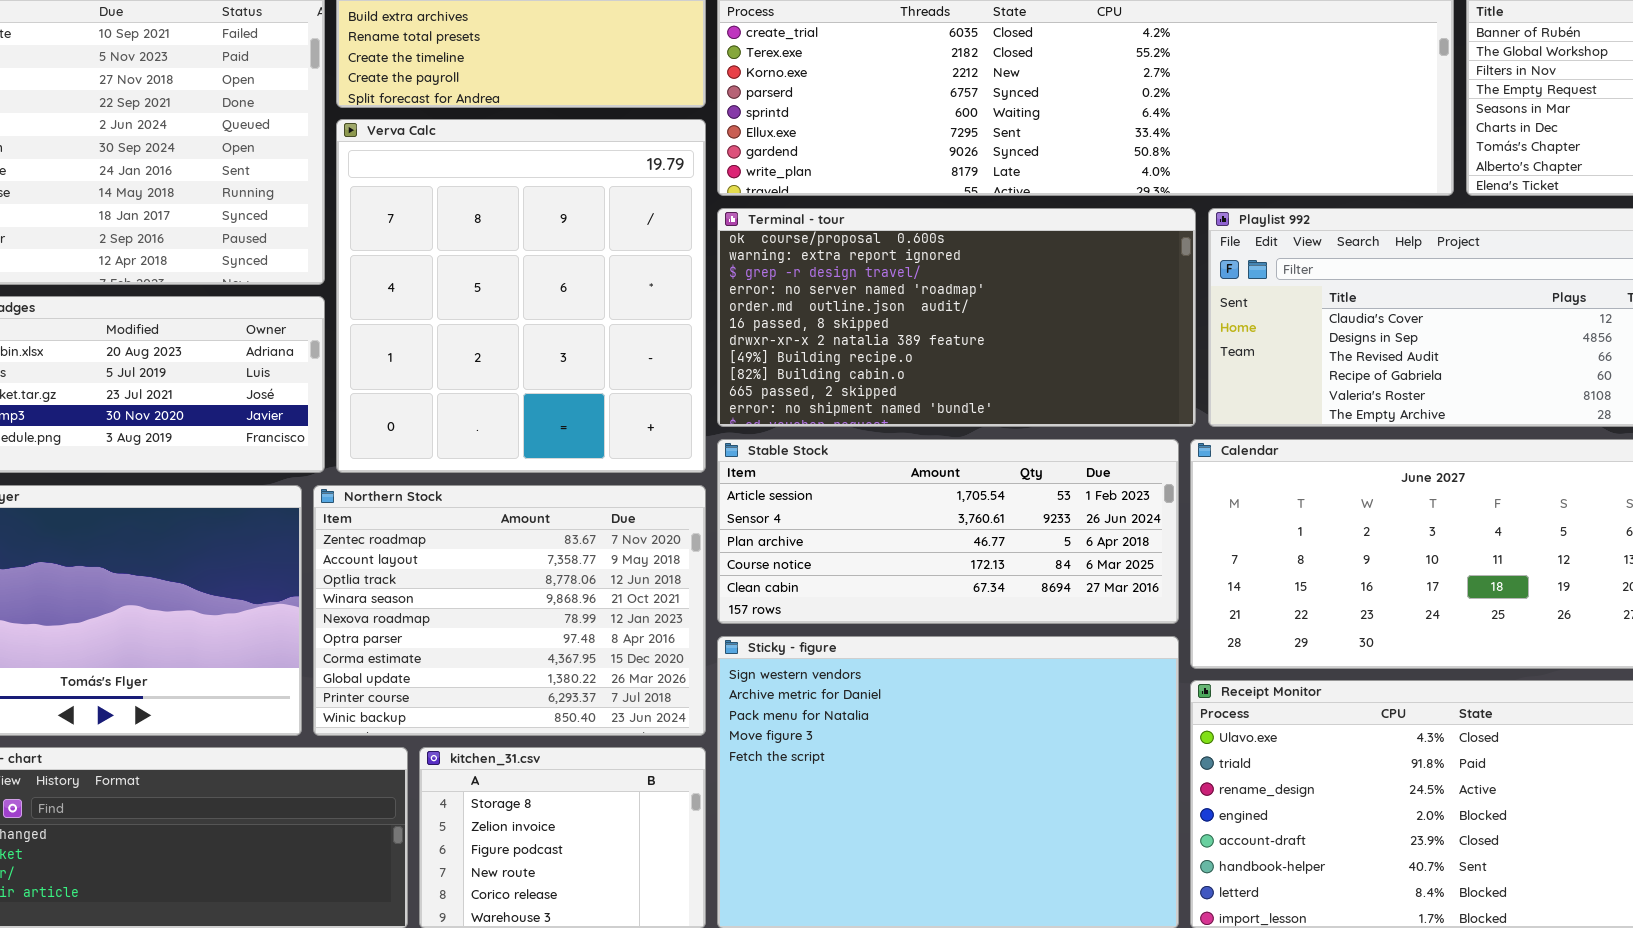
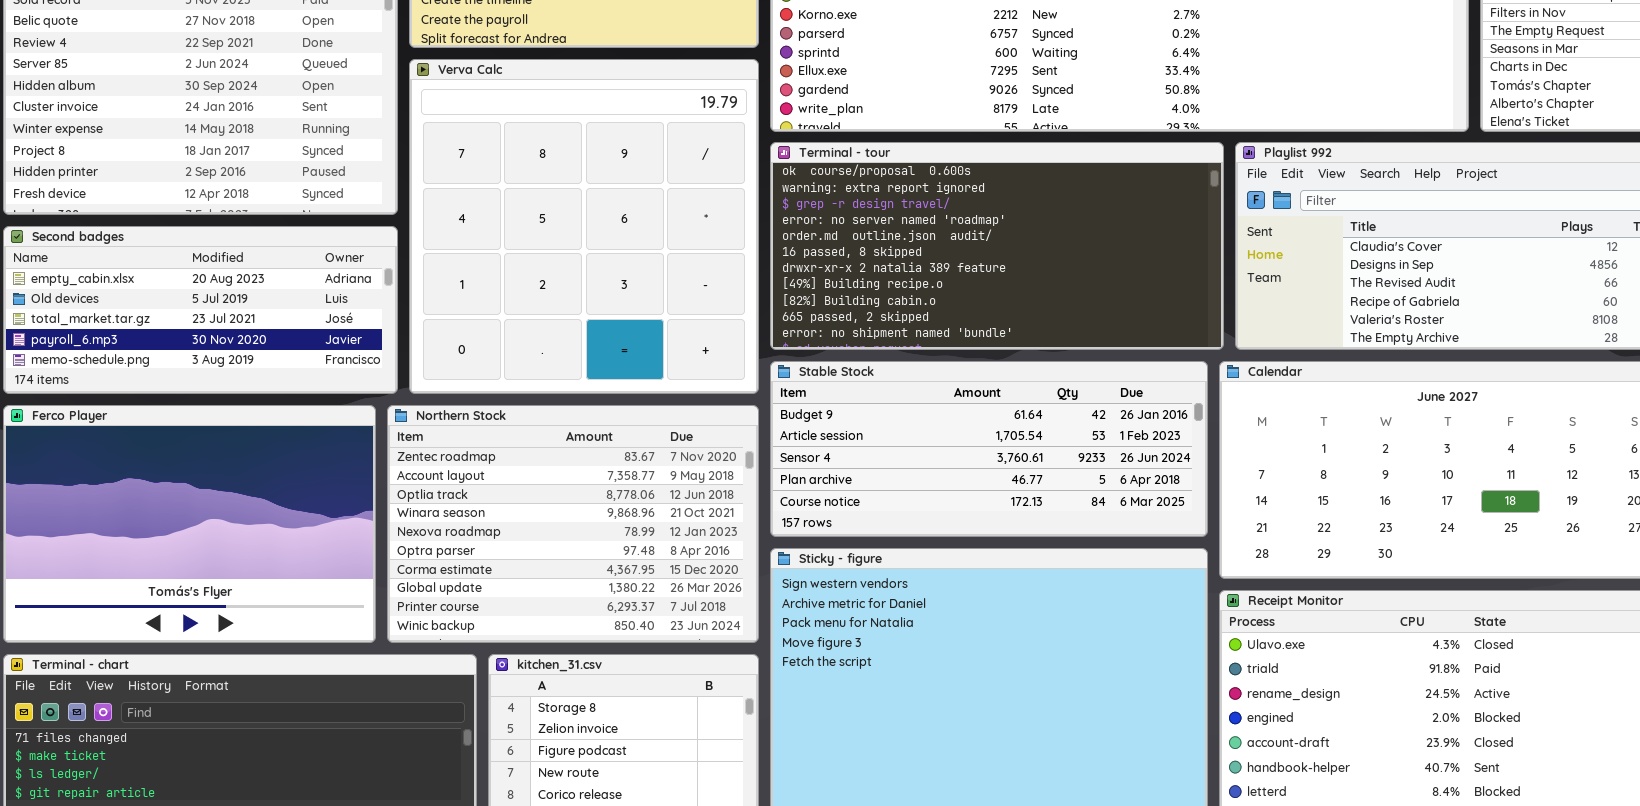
Stable Stock: [717,439,1179,624] -> [770,361,1208,537], scrolled up 1 row

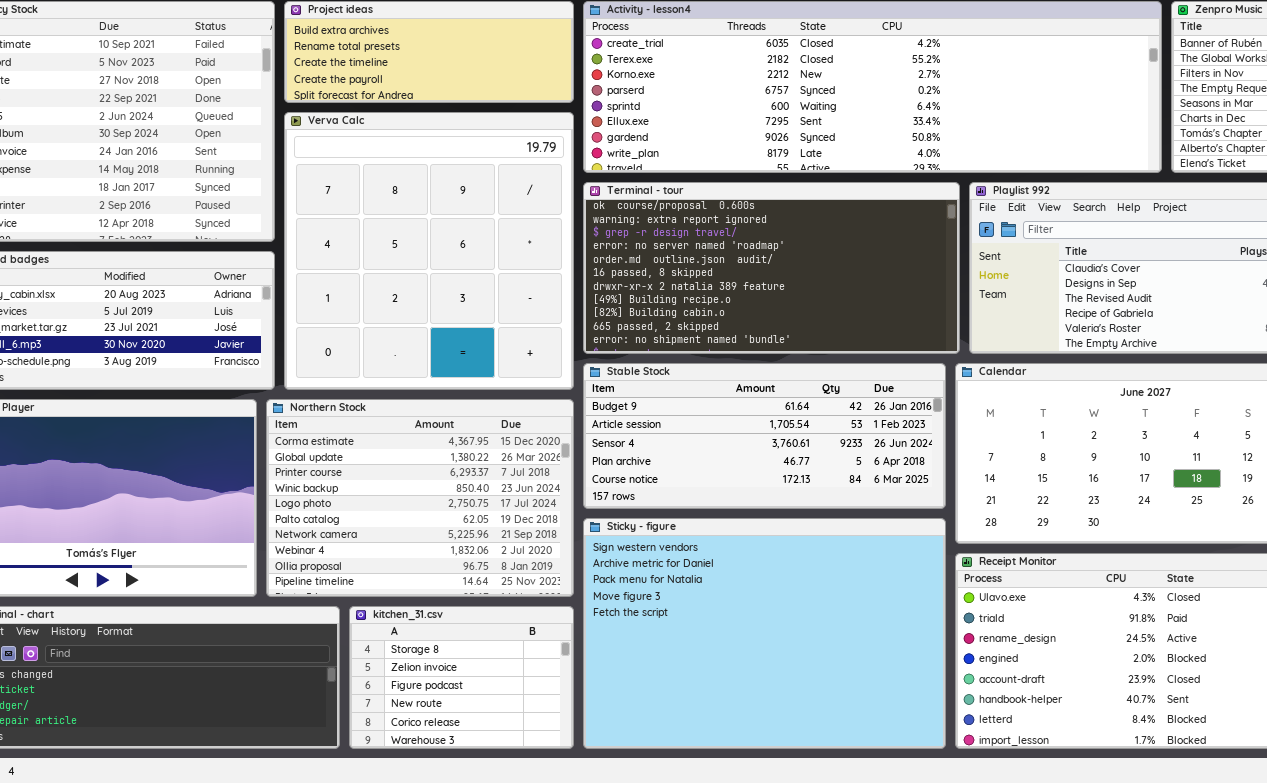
Northern Stock: [387,405,759,643] -> [266,399,574,597], scrolled down 6 rows

